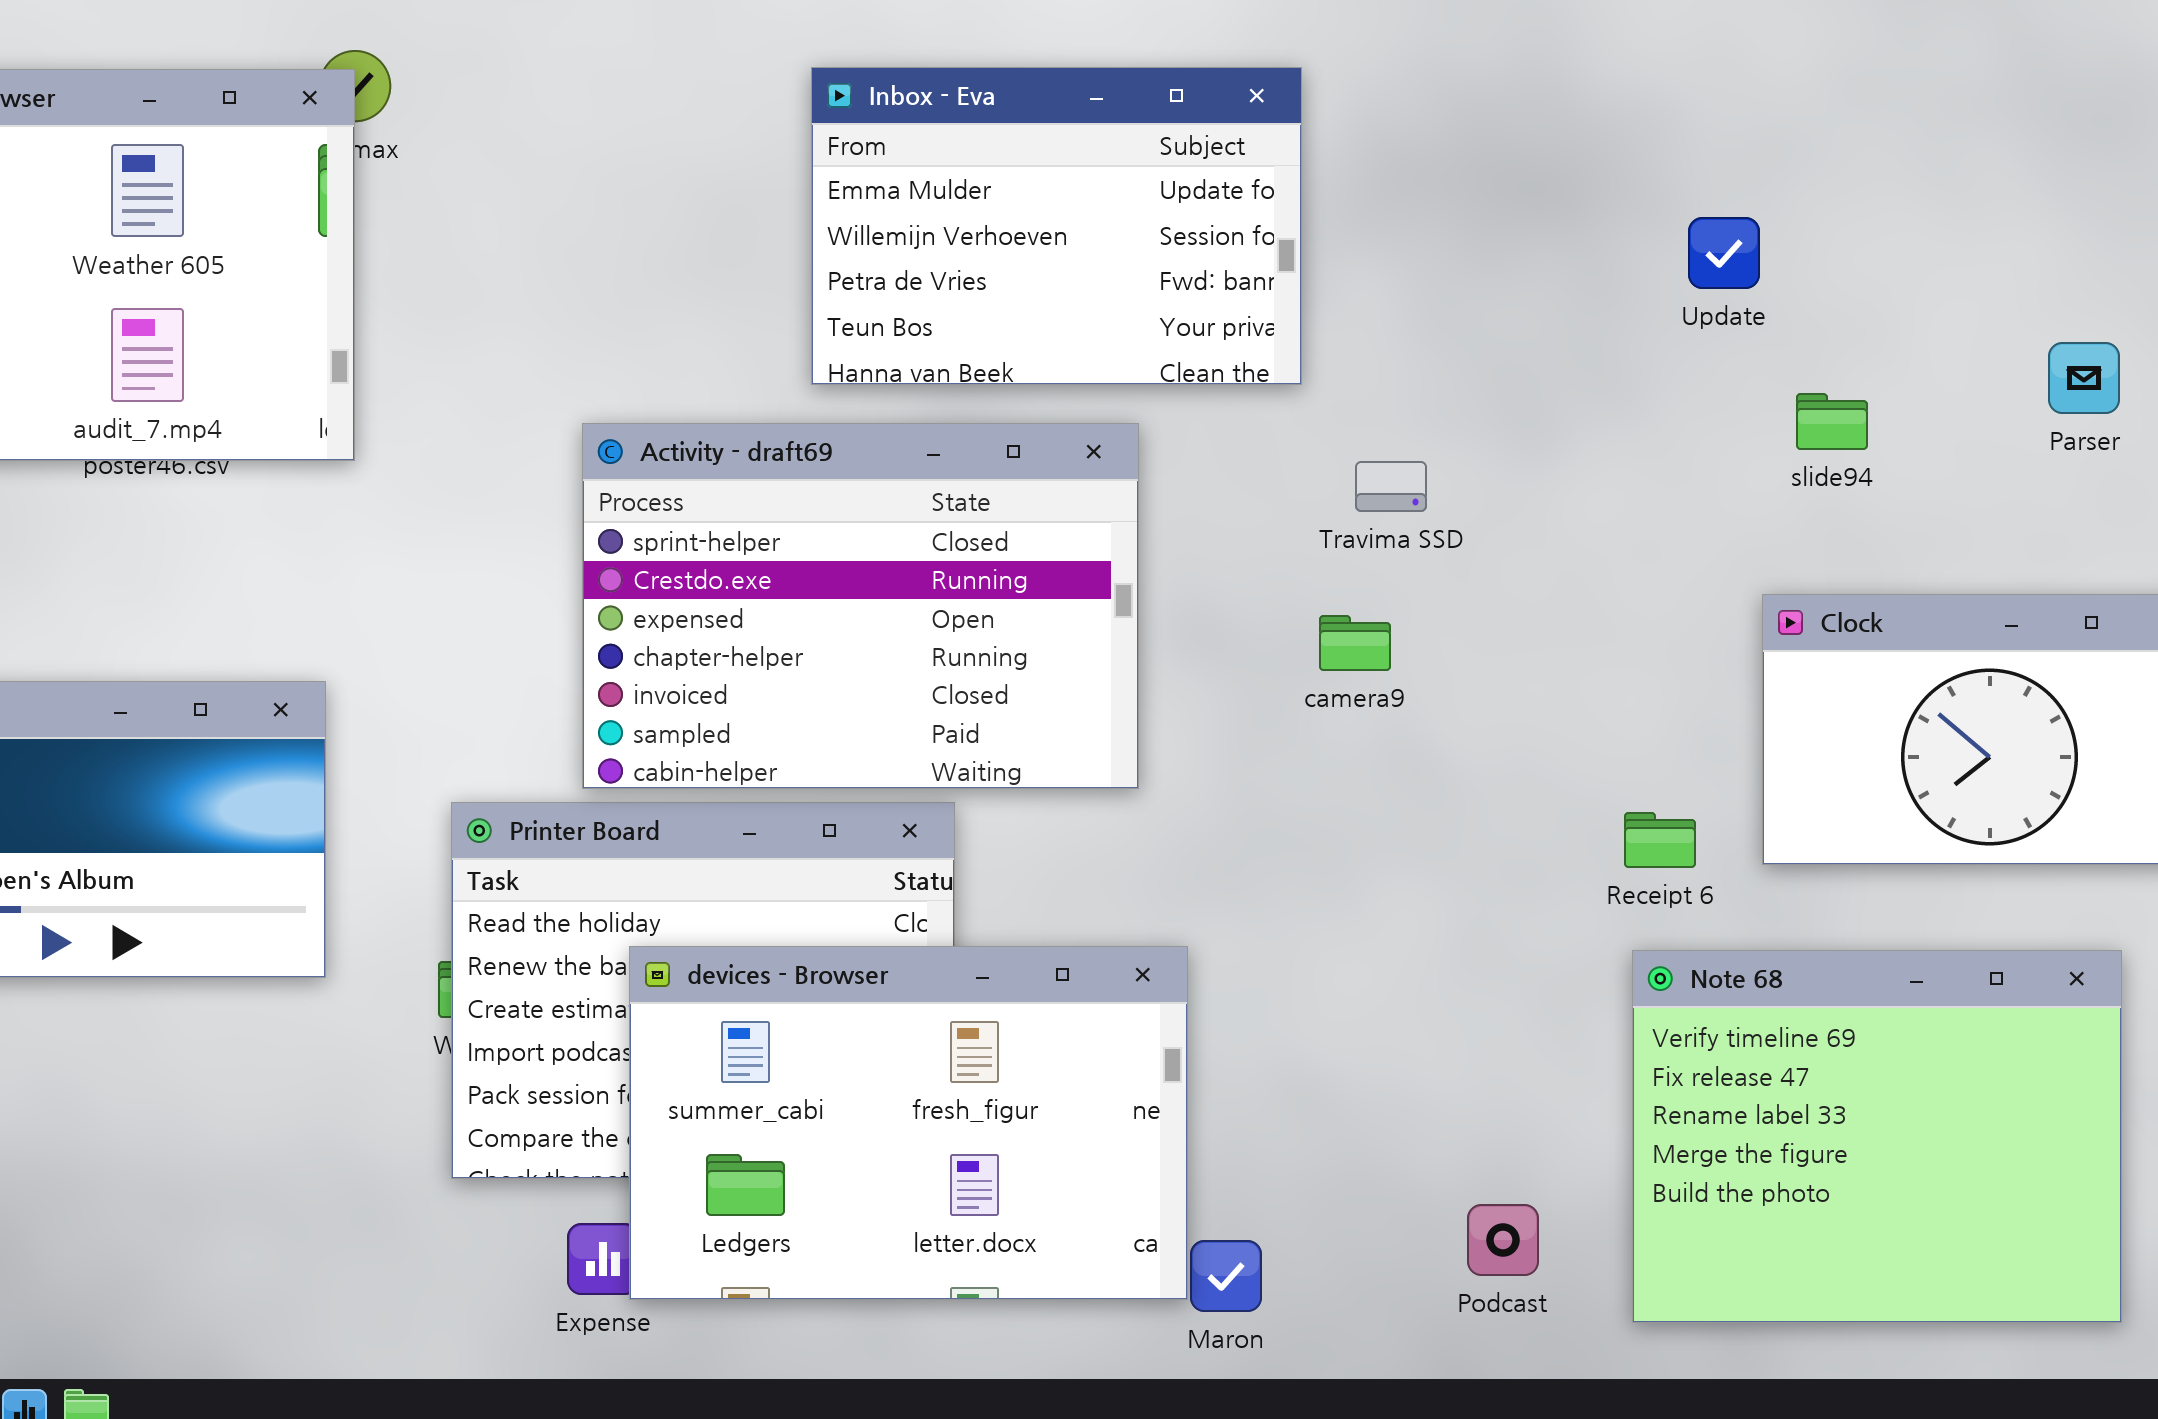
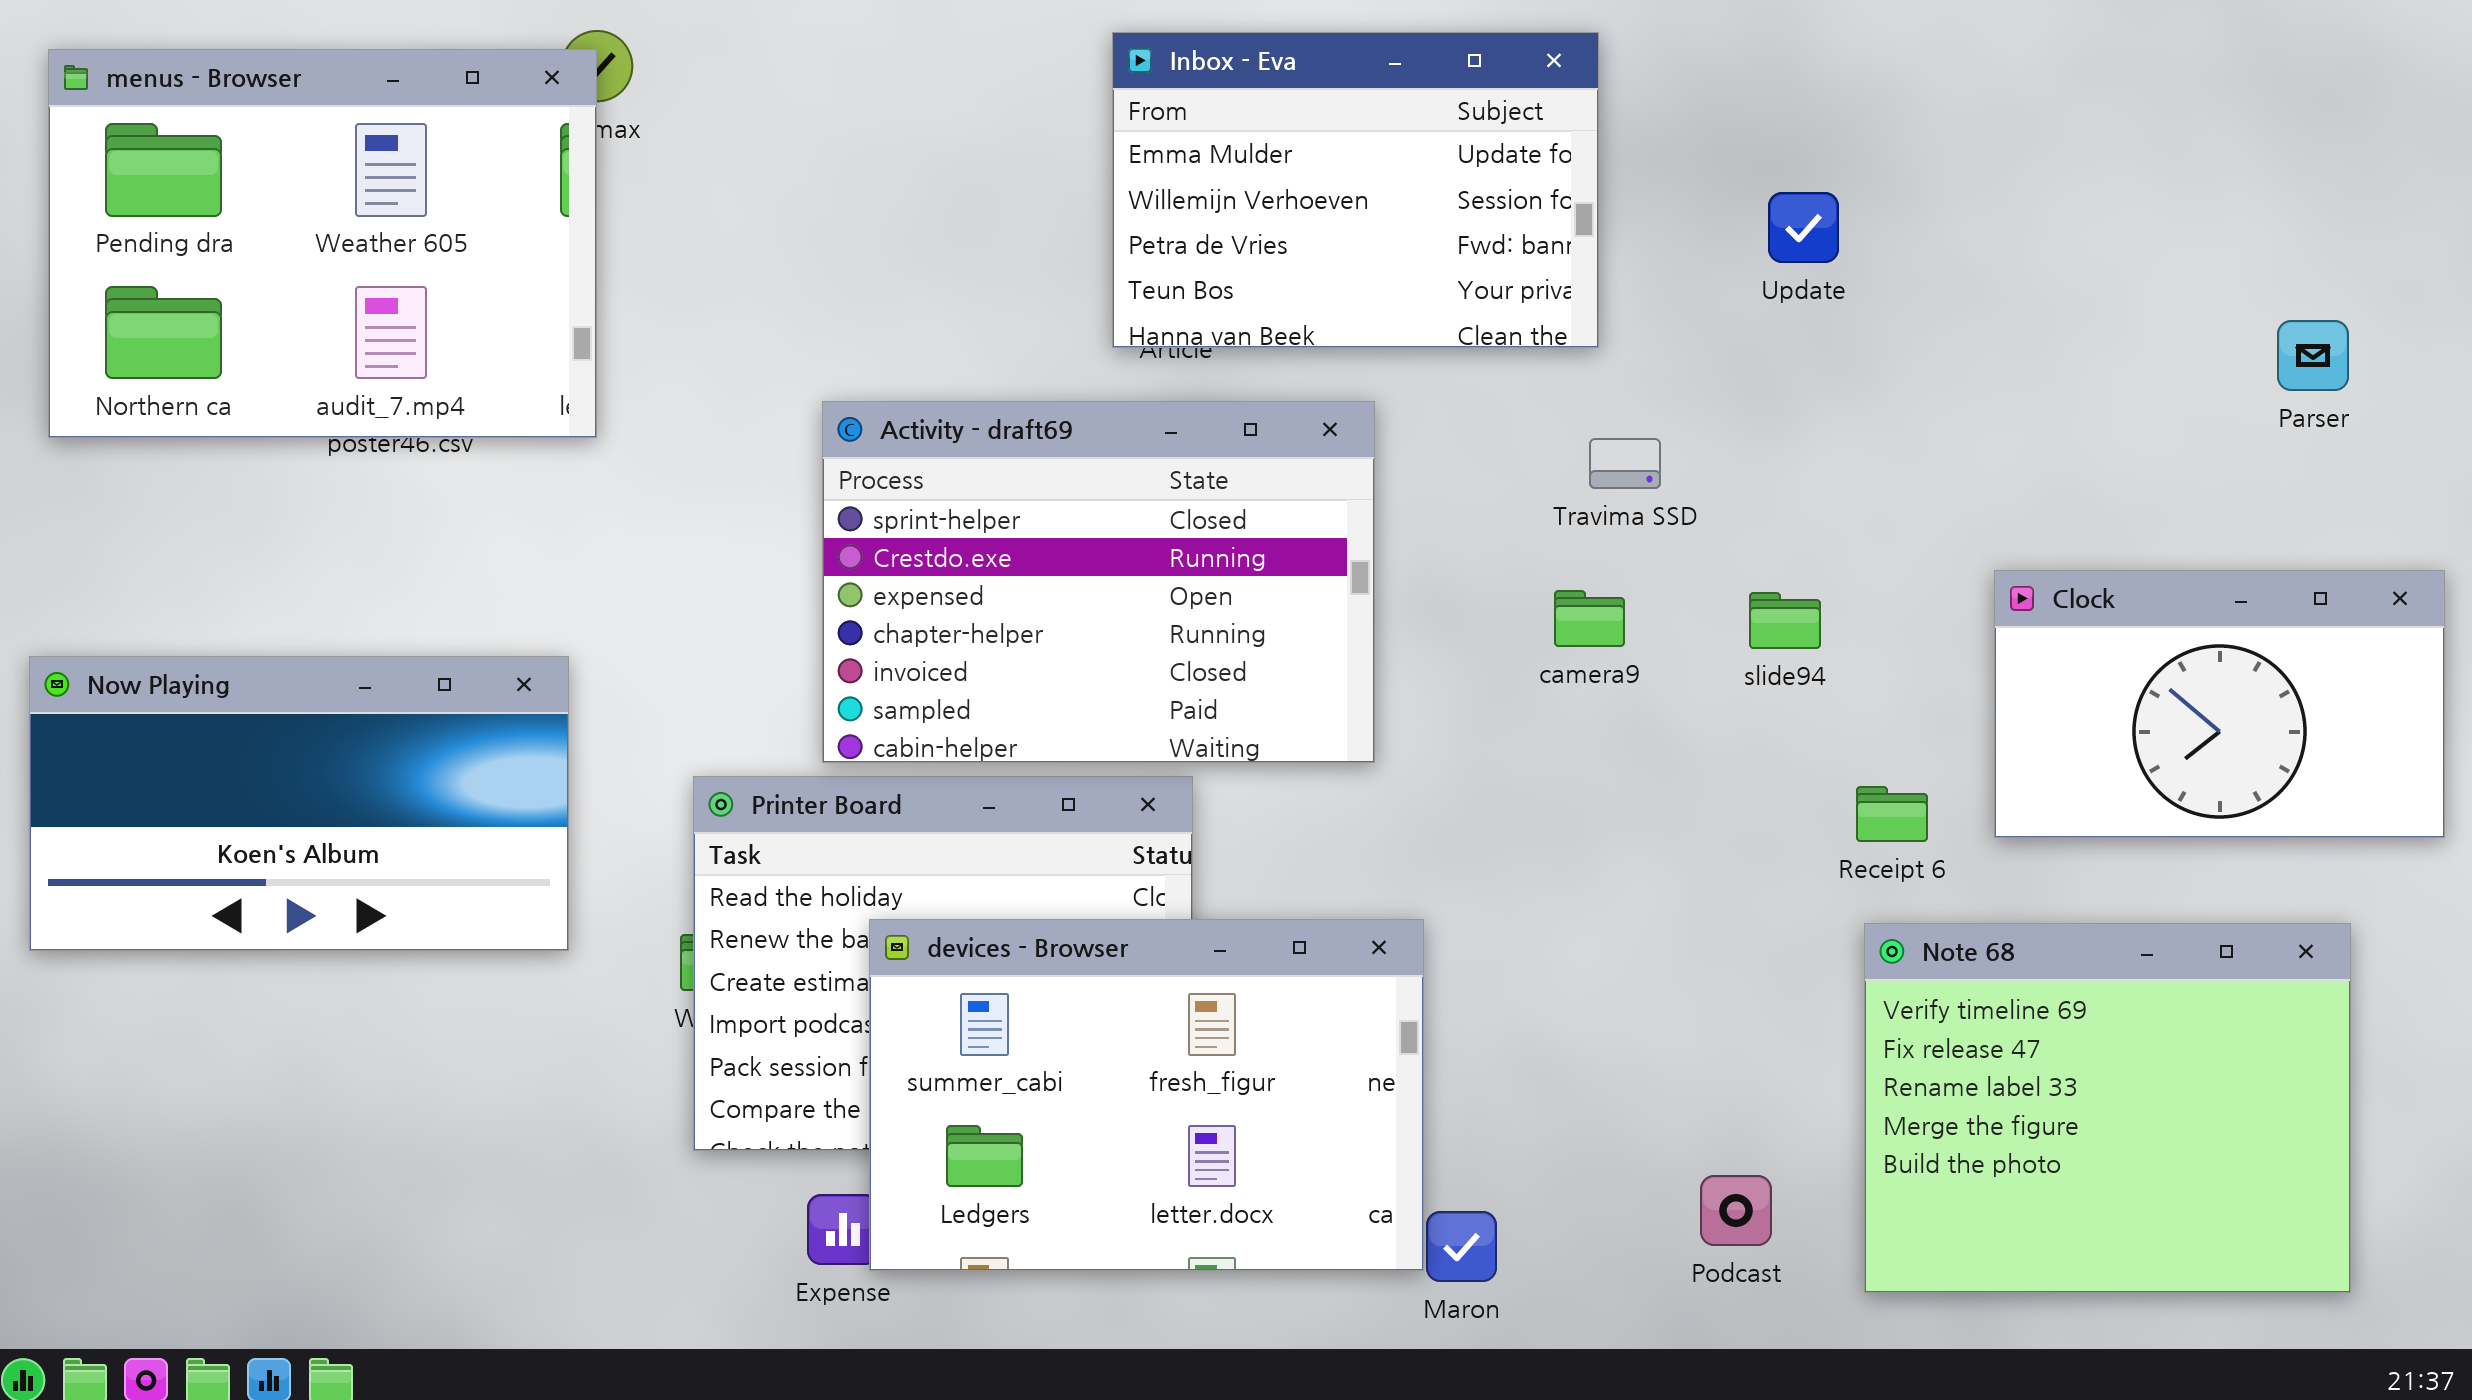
Inbox - Eva: [811,67,1302,385] -> [1112,32,1599,348], moved
Update: [1688,217,1760,289] -> [1768,192,1839,263], moved
slide94: [1796,393,1868,450] -> [1749,592,1821,649], moved

